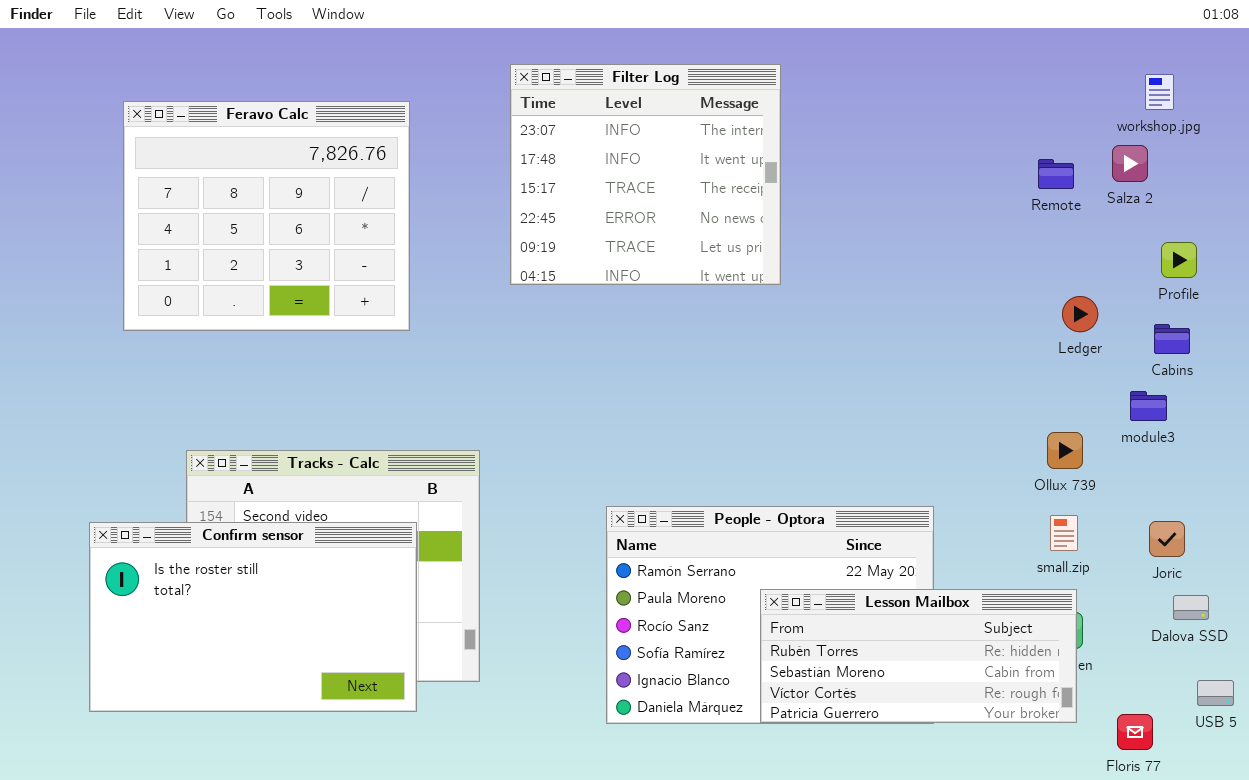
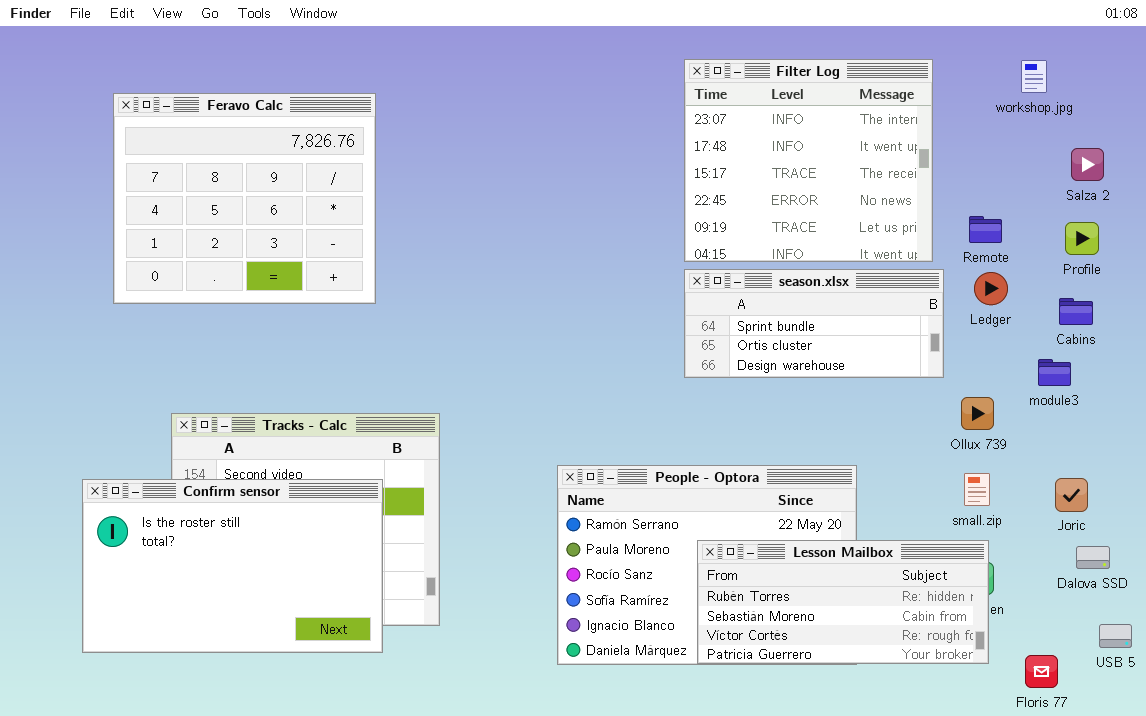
Filter Log: [510,64,781,285] -> [684,59,933,262], moved
workshop.jpg: [1145,74,1174,110] -> [1021,60,1047,93], moved
Salza 2: [1112,145,1148,182] -> [1071,148,1104,181], moved
Remote: [1038,159,1074,189] -> [969,216,1002,243], moved
season.xlsx: none -> [684,269,944,378], opened

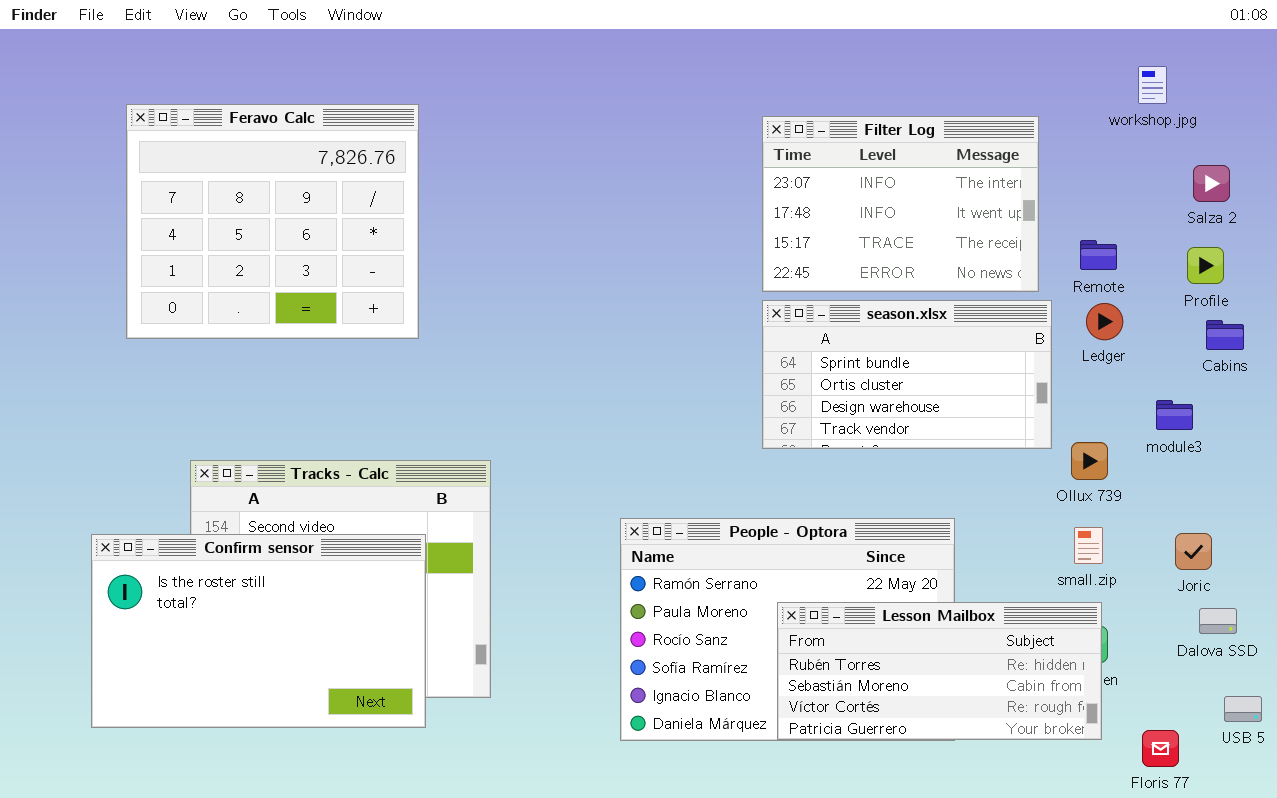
Filter Log: [684,59,933,262] -> [762,116,1039,292], resized
season.xlsx: [684,269,944,378] -> [762,300,1052,449], resized
Cabins: [1059,298,1093,325] -> [1206,320,1244,350], moved

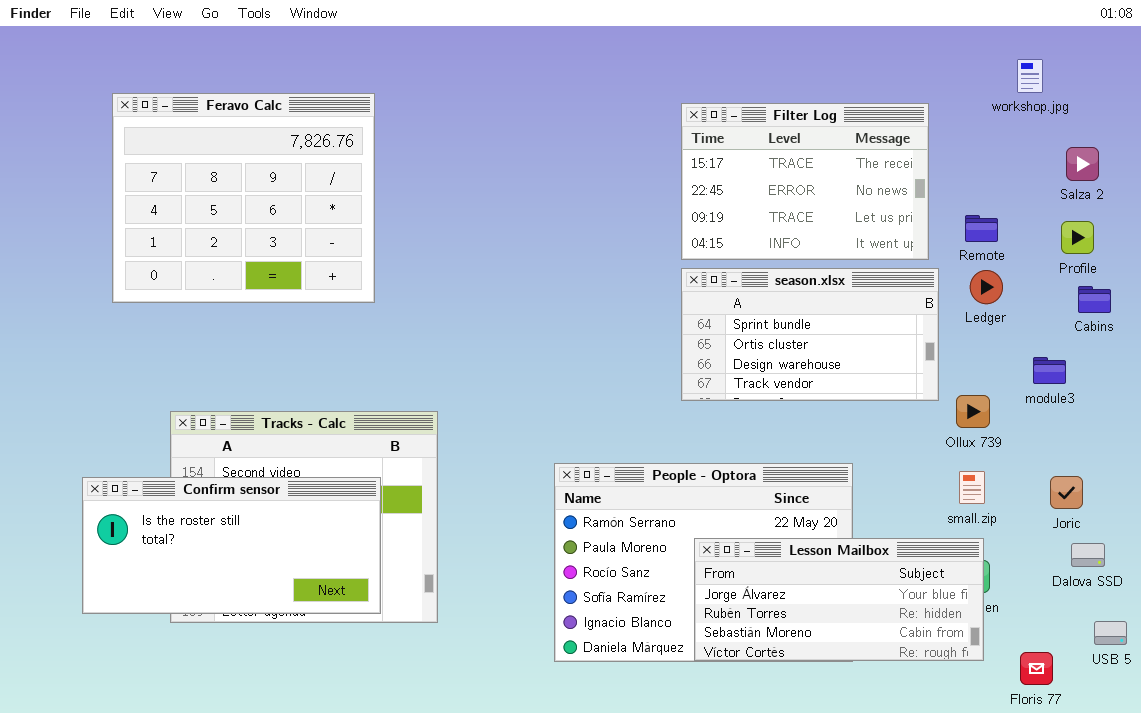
Filter Log: [762,116,1039,292] -> [681,103,929,260], scrolled down 2 rows
Confirm sensor: [91,534,426,728] -> [82,477,381,614], resized
Lesson Mailbox: [777,602,1102,740] -> [694,538,984,661], scrolled up 1 row

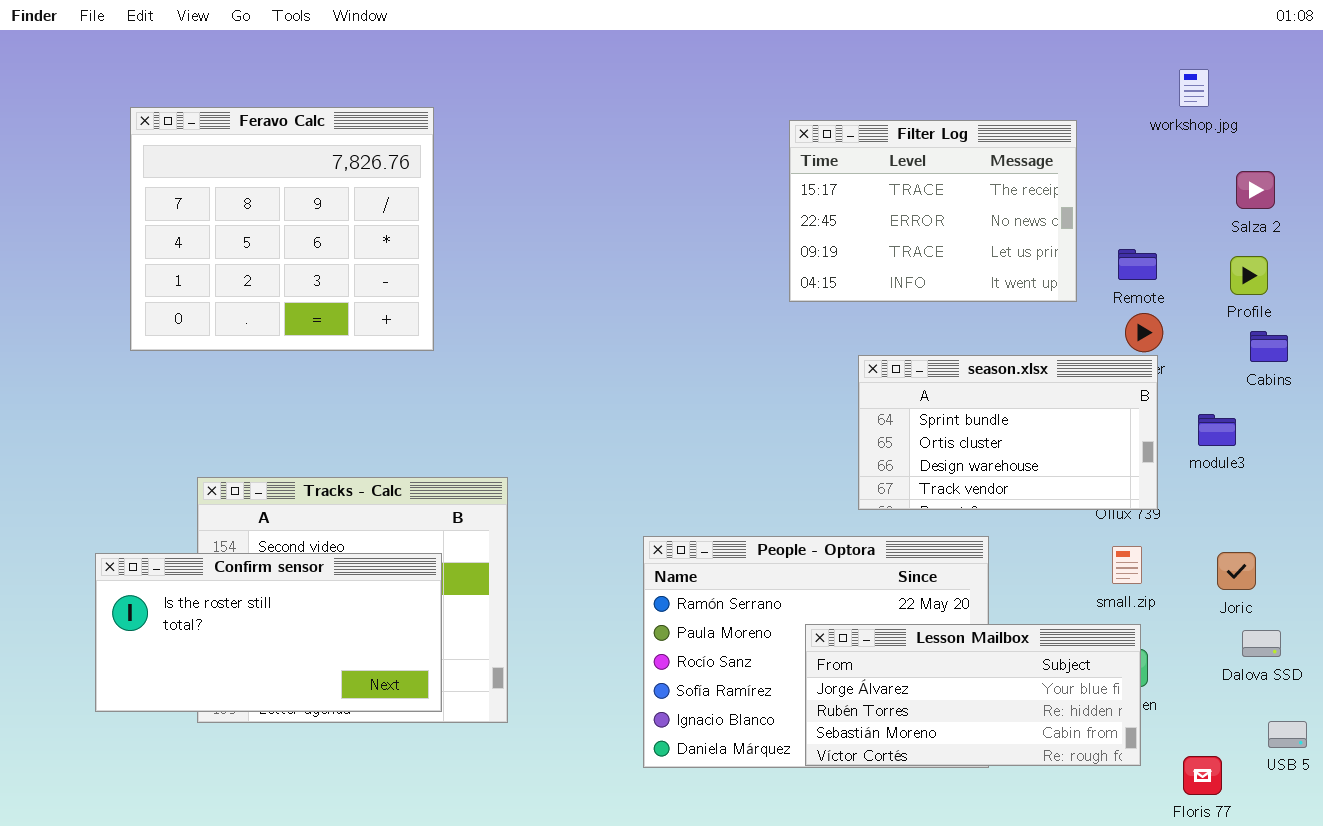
season.xlsx: [681,268,939,401] -> [858,355,1158,510], moved

